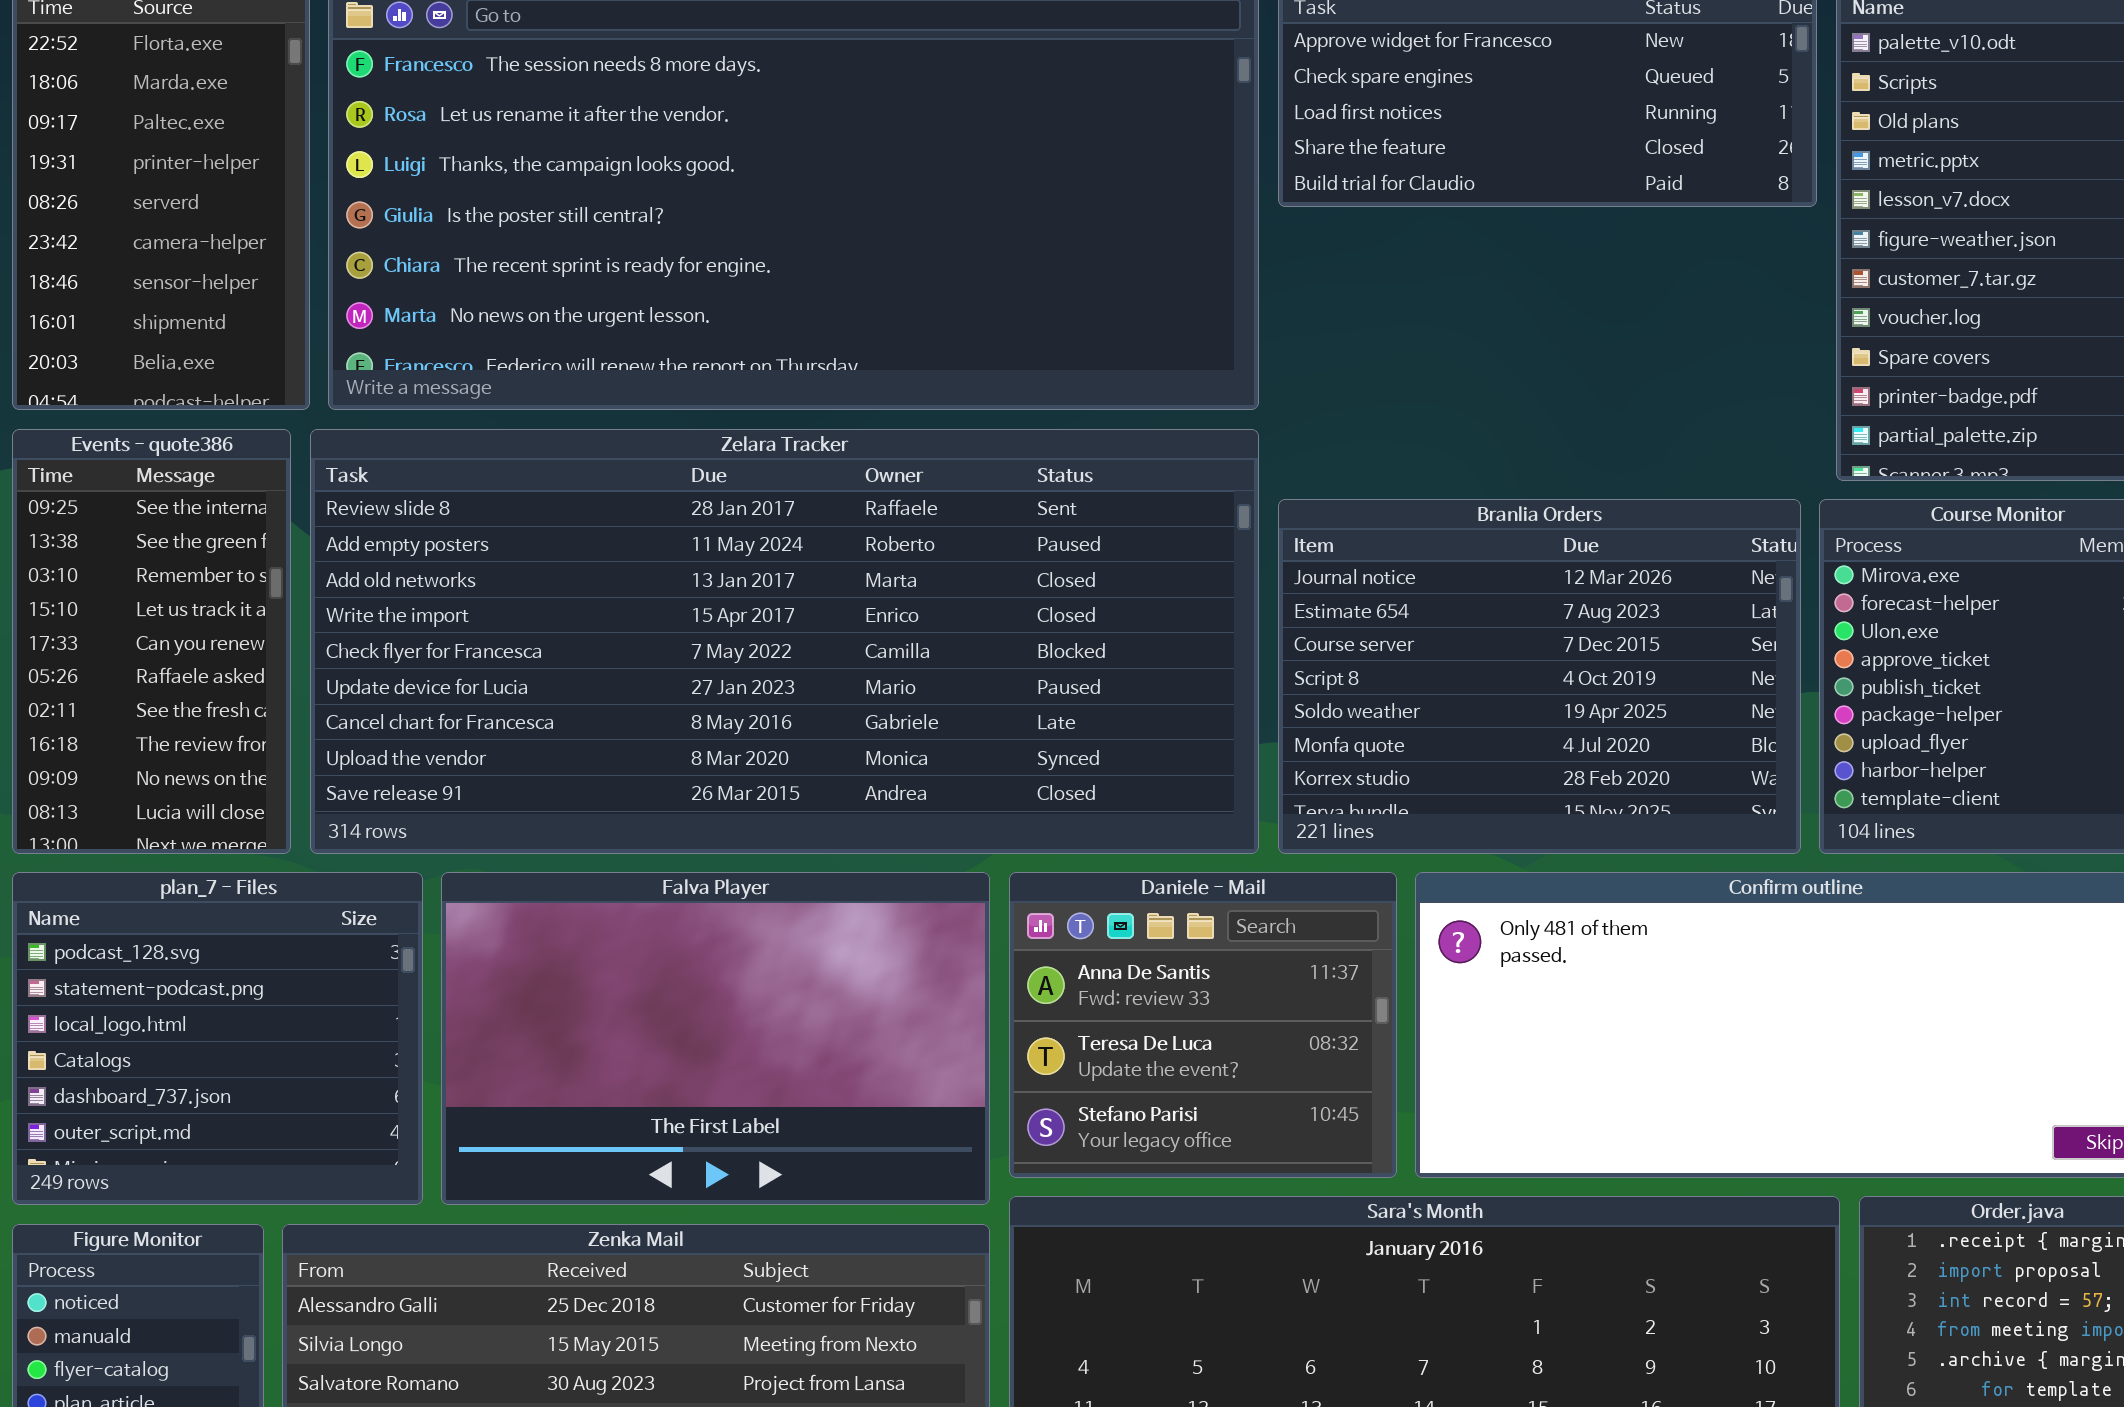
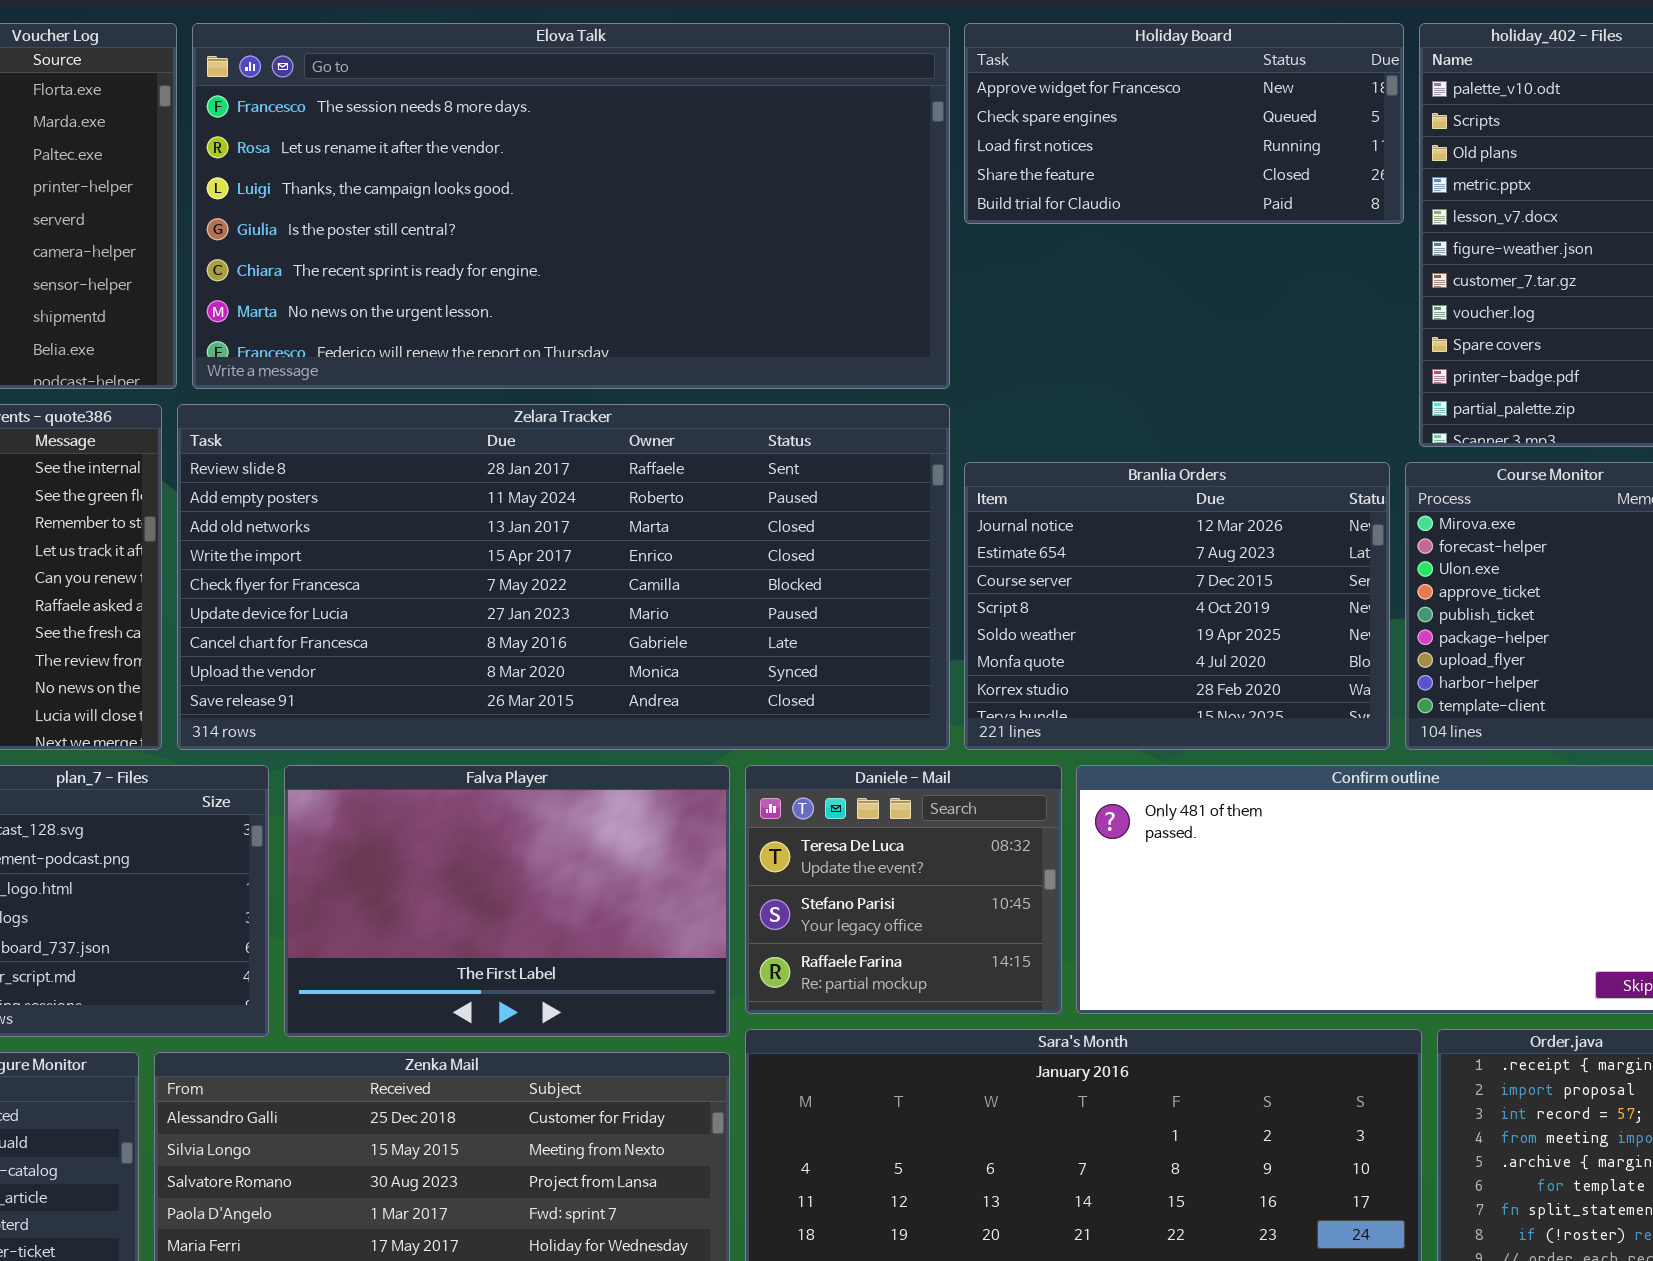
Daniele - Mail: [1009,872,1397,1178] -> [745,765,1062,1014], scrolled down 1 row

